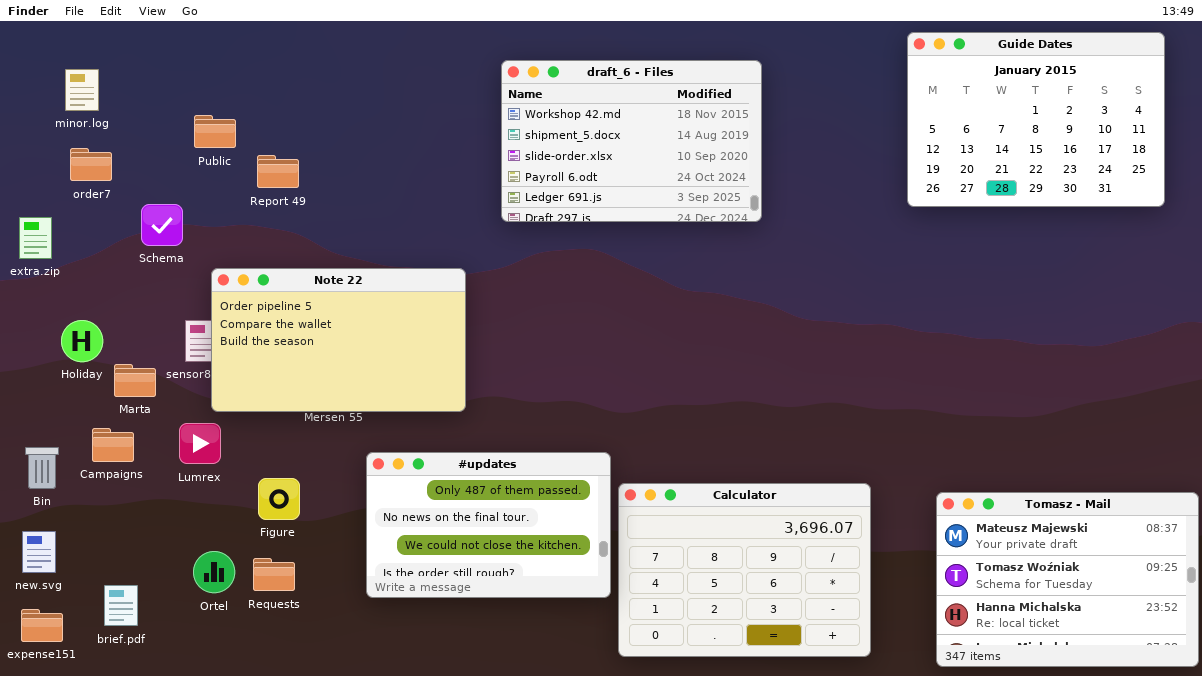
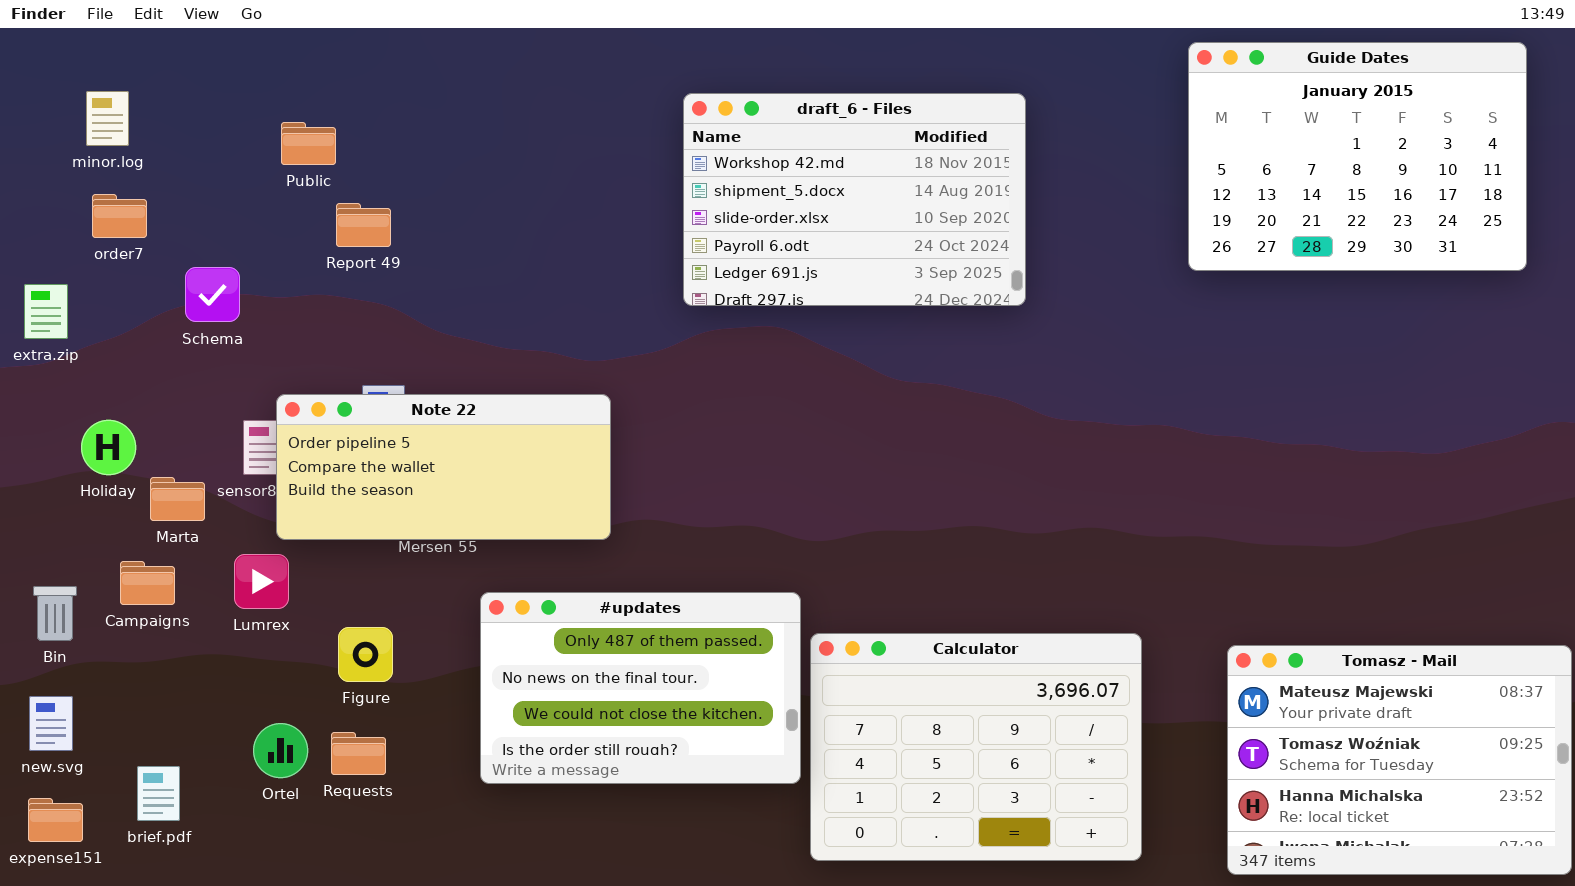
draft_6 - Files: [501,60,762,222] -> [683,93,1026,306], moved
Public: [194,115,236,148] -> [281,122,336,165], moved
Note 22: [211,268,466,412] -> [276,394,611,540], resized

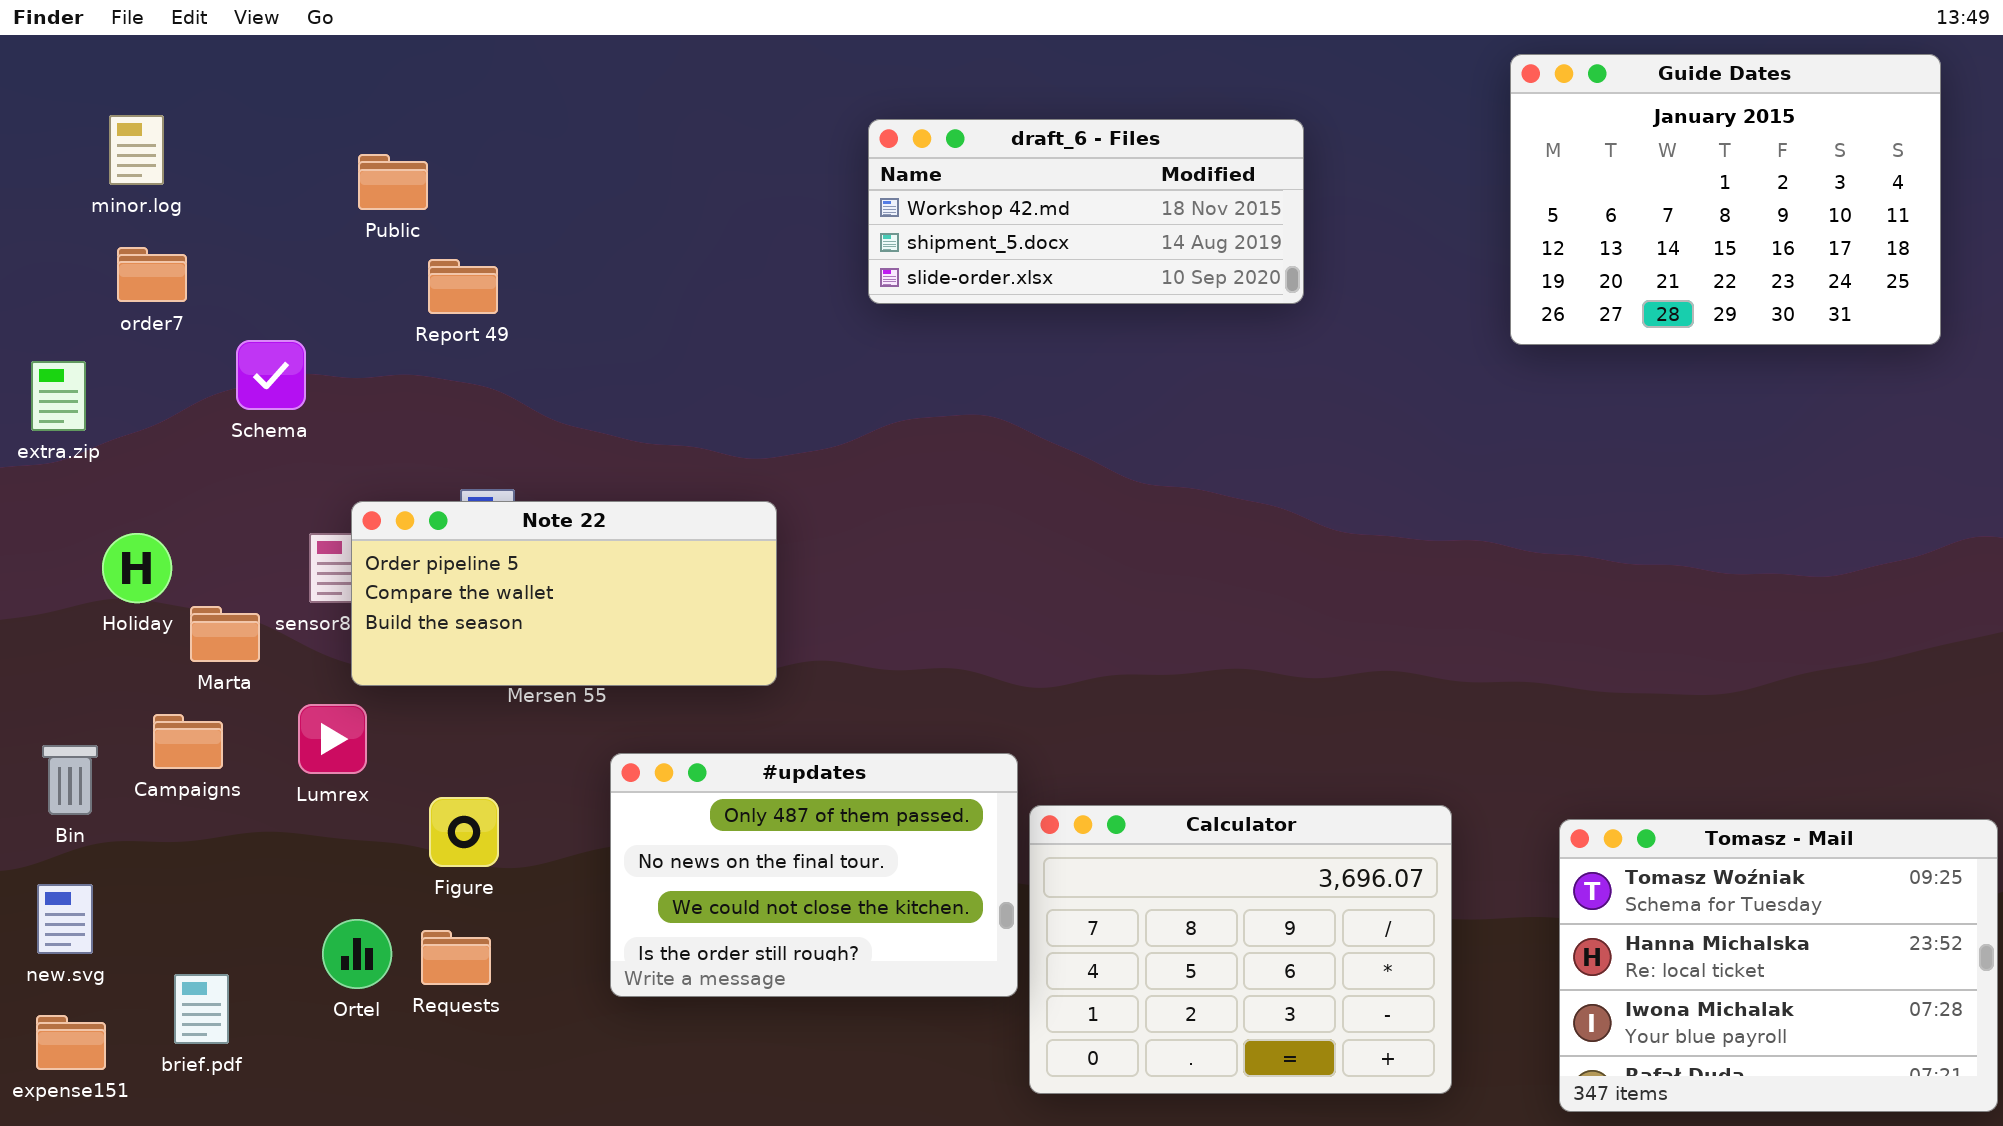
draft_6 - Files: [683,93,1026,306] -> [868,119,1304,304], resized
Tomasz - Mail: [1227,645,1572,875] -> [1559,819,1998,1112], scrolled down 1 row

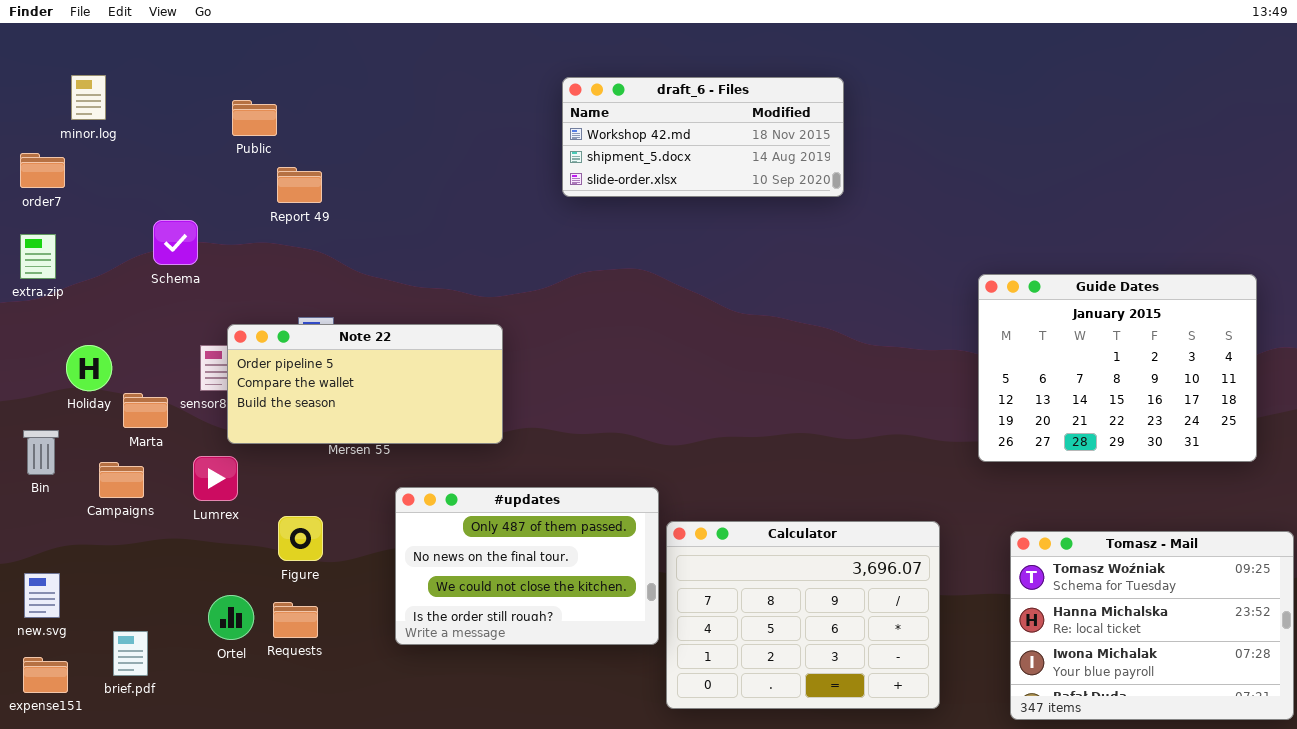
Guide Dates: [1510,54,1941,345] -> [978,274,1257,462], moved
order7: [117,247,187,302] -> [20,153,65,188], moved
Bin: [42,745,98,815] -> [23,430,59,475], moved

